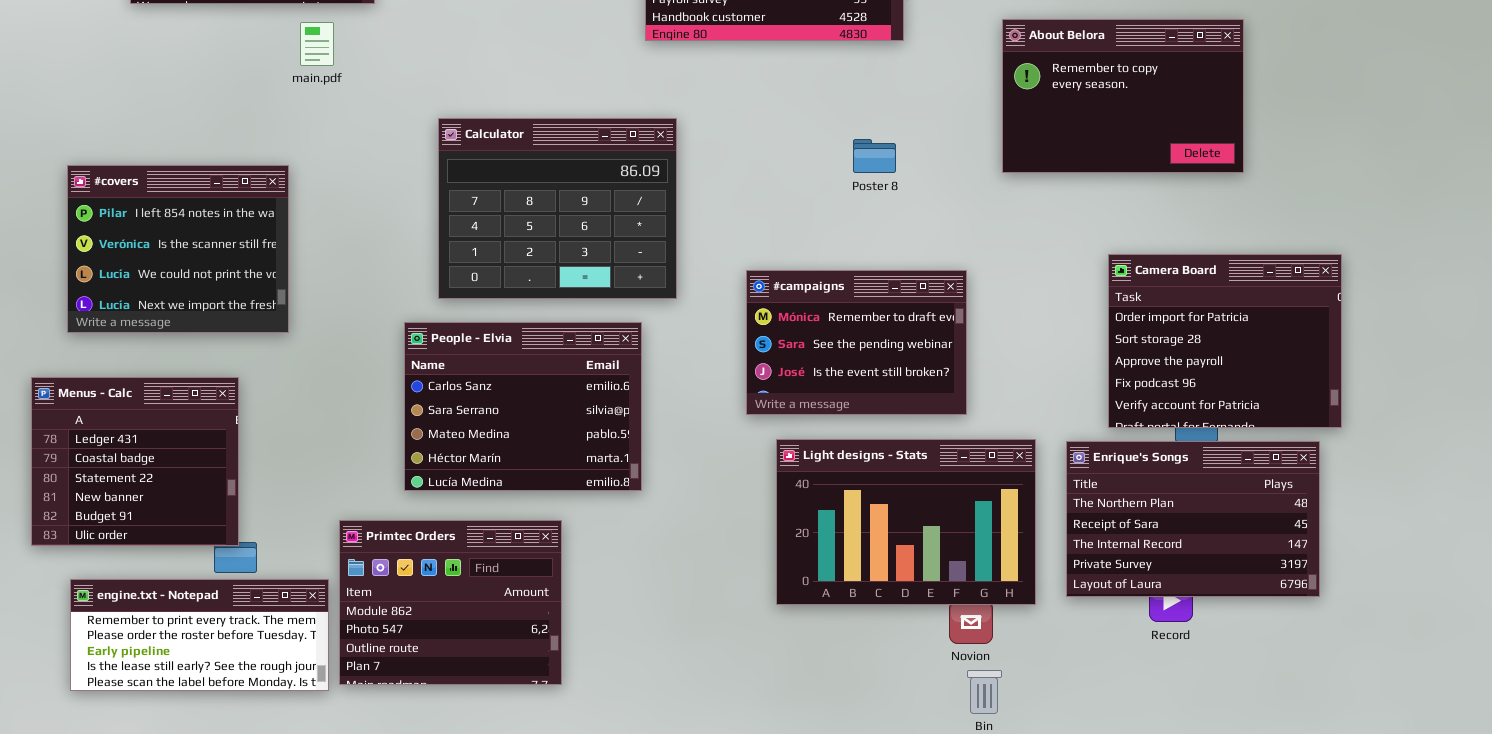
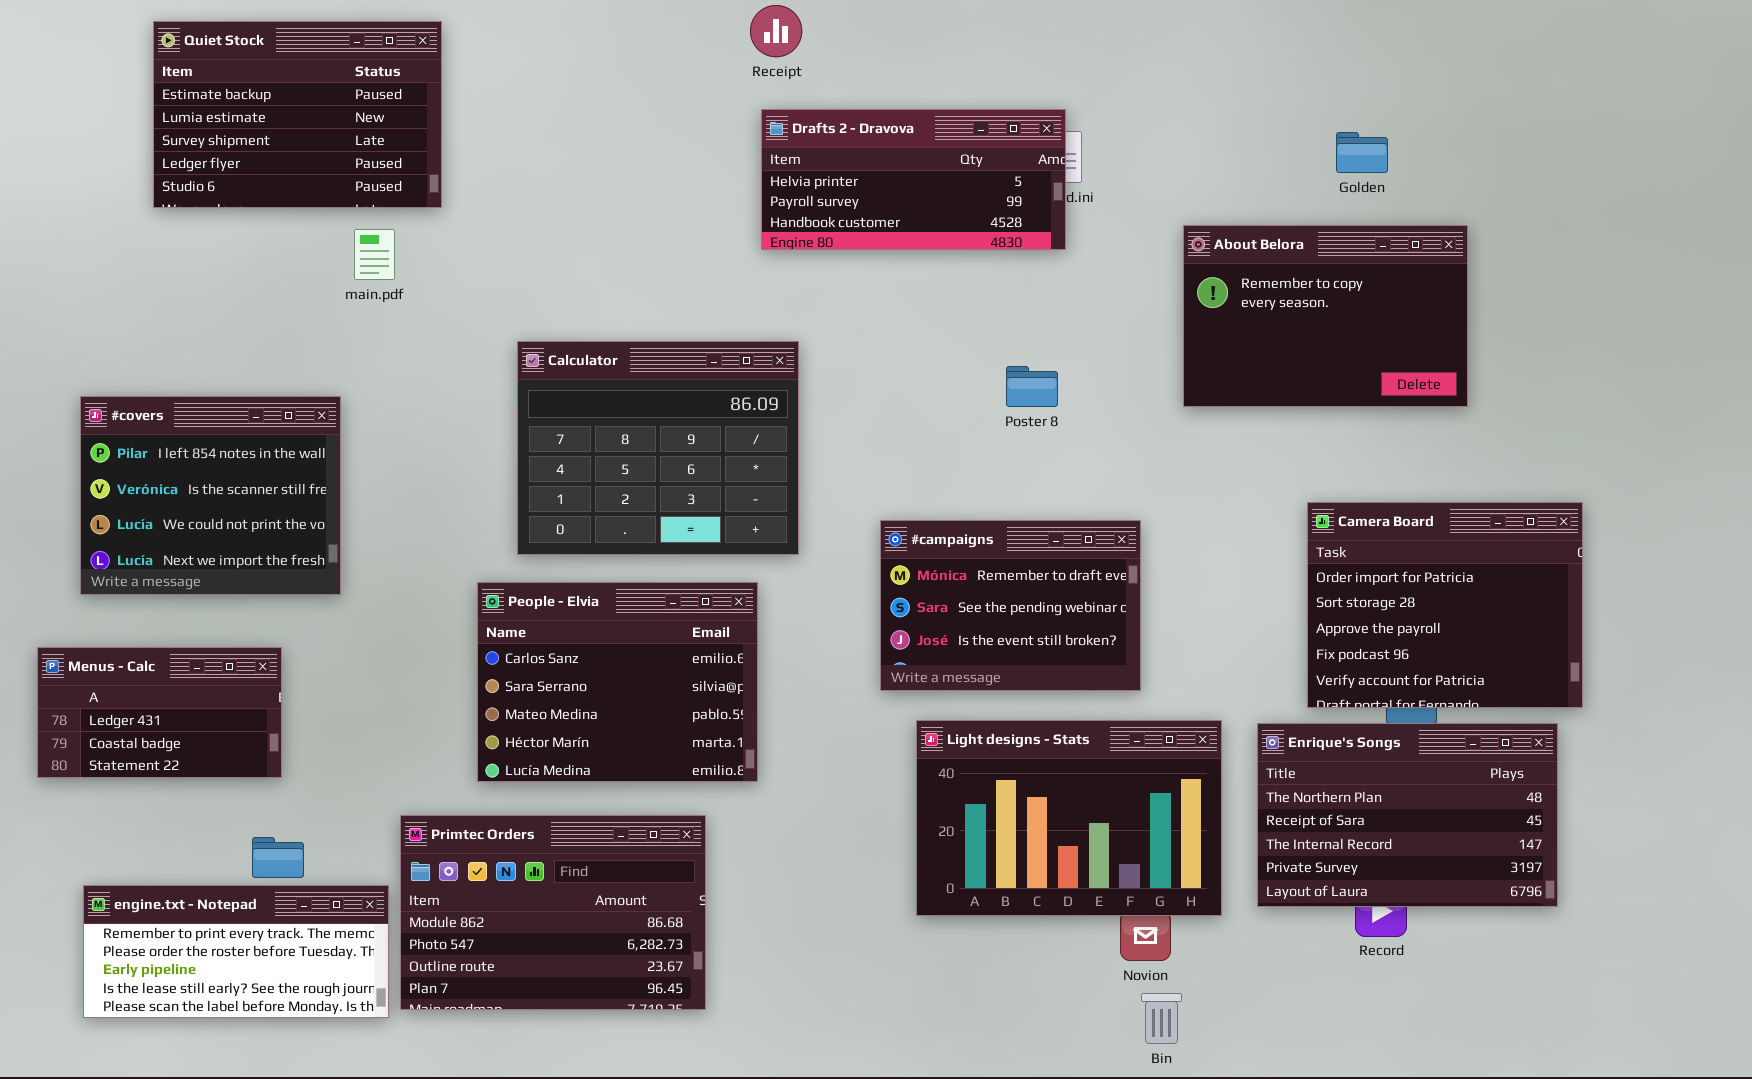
Menus - Calc: [31,377,239,546] -> [37,647,282,778], resized
Primtec Orders: [339,520,562,685] -> [400,815,706,1010], resized

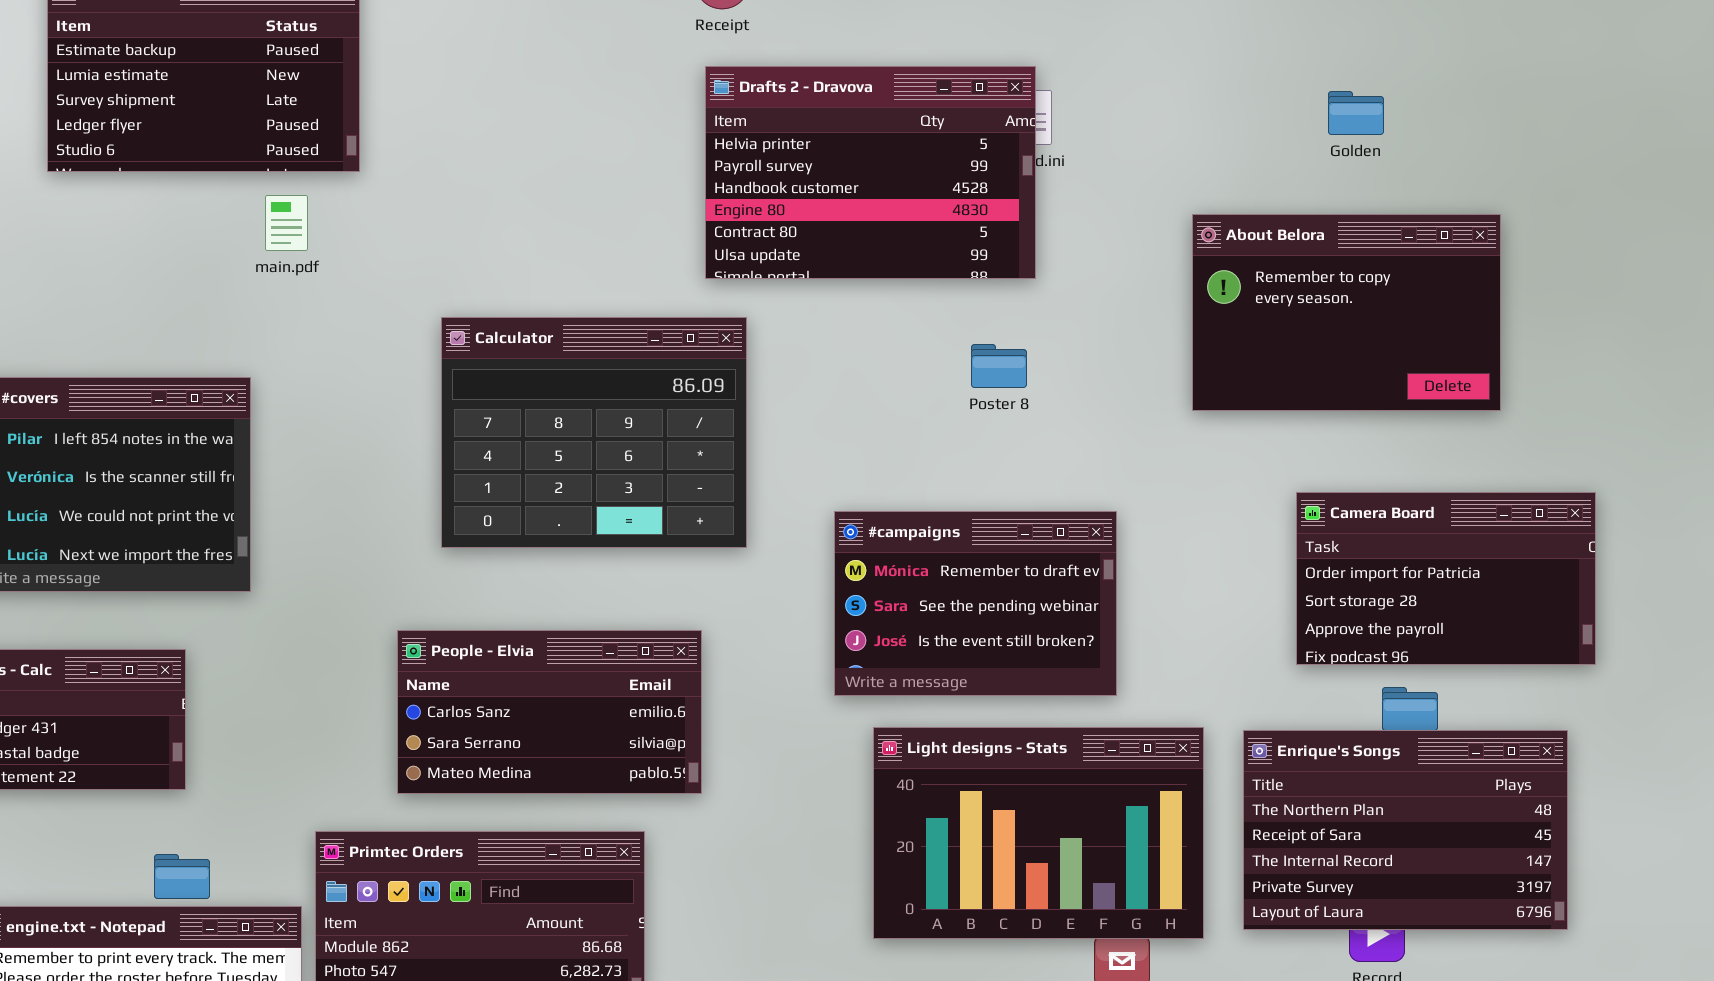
Drafts 2 - Dravova: [761,109,1066,250] -> [705,66,1036,279], resized
About Belora: [1183,225,1468,407] -> [1192,214,1501,411], moved
Camera Board: [1307,502,1583,708] -> [1296,492,1596,665], resized
People - Elvia: [477,582,758,782] -> [397,630,702,794], resized

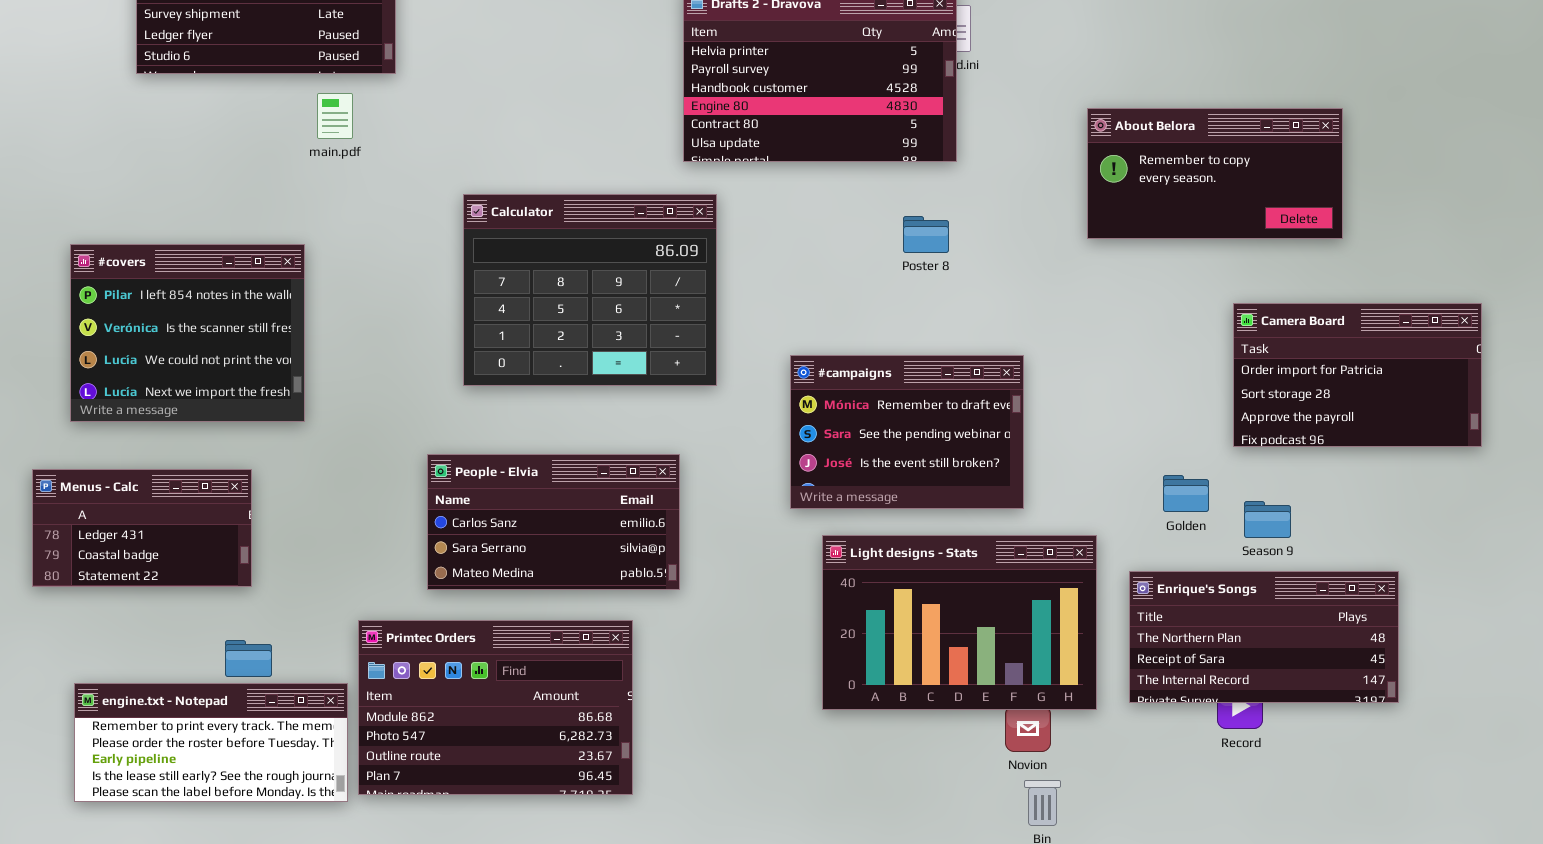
Golden: [1328,91,1384,135] -> [1163,475,1209,512], moved
About Belora: [1192,214,1501,411] -> [1087,108,1343,239], resized
Camera Board: [1296,492,1596,665] -> [1233,303,1482,447], moved
Enrique's Songs: [1243,730,1568,930] -> [1129,571,1399,703], resized

